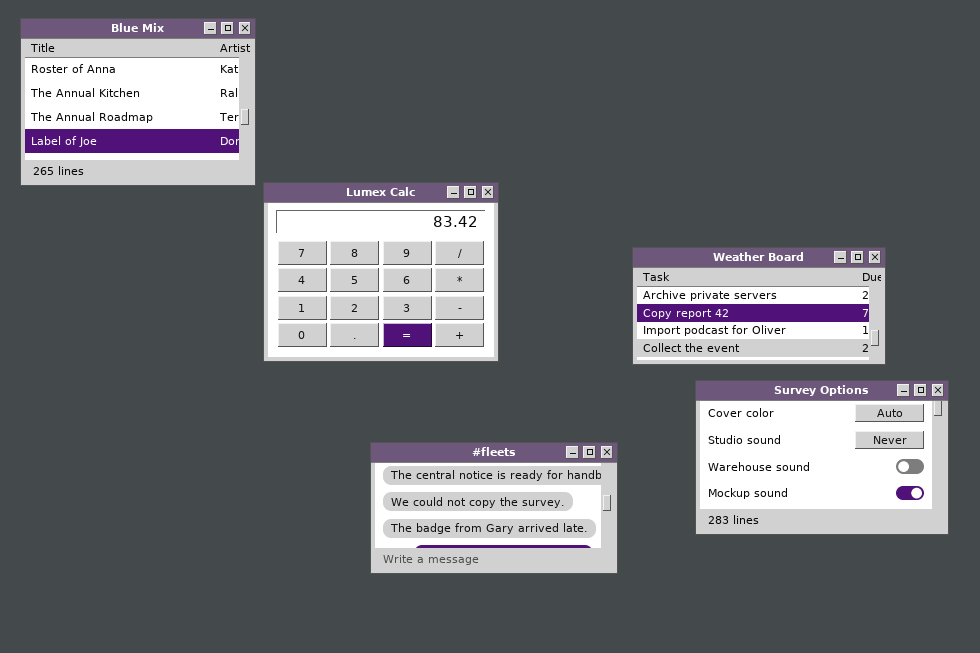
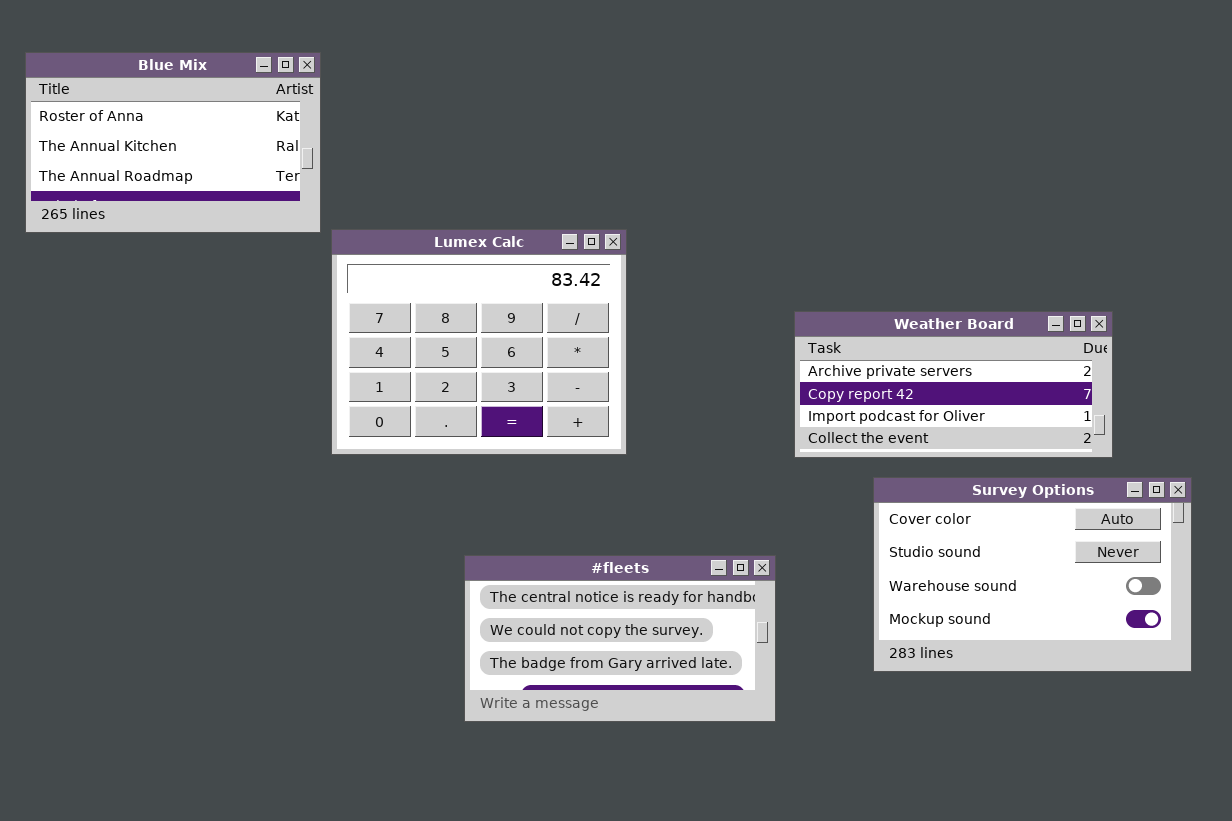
Blue Mix: [20,18,256,186] -> [25,52,321,233], resized

